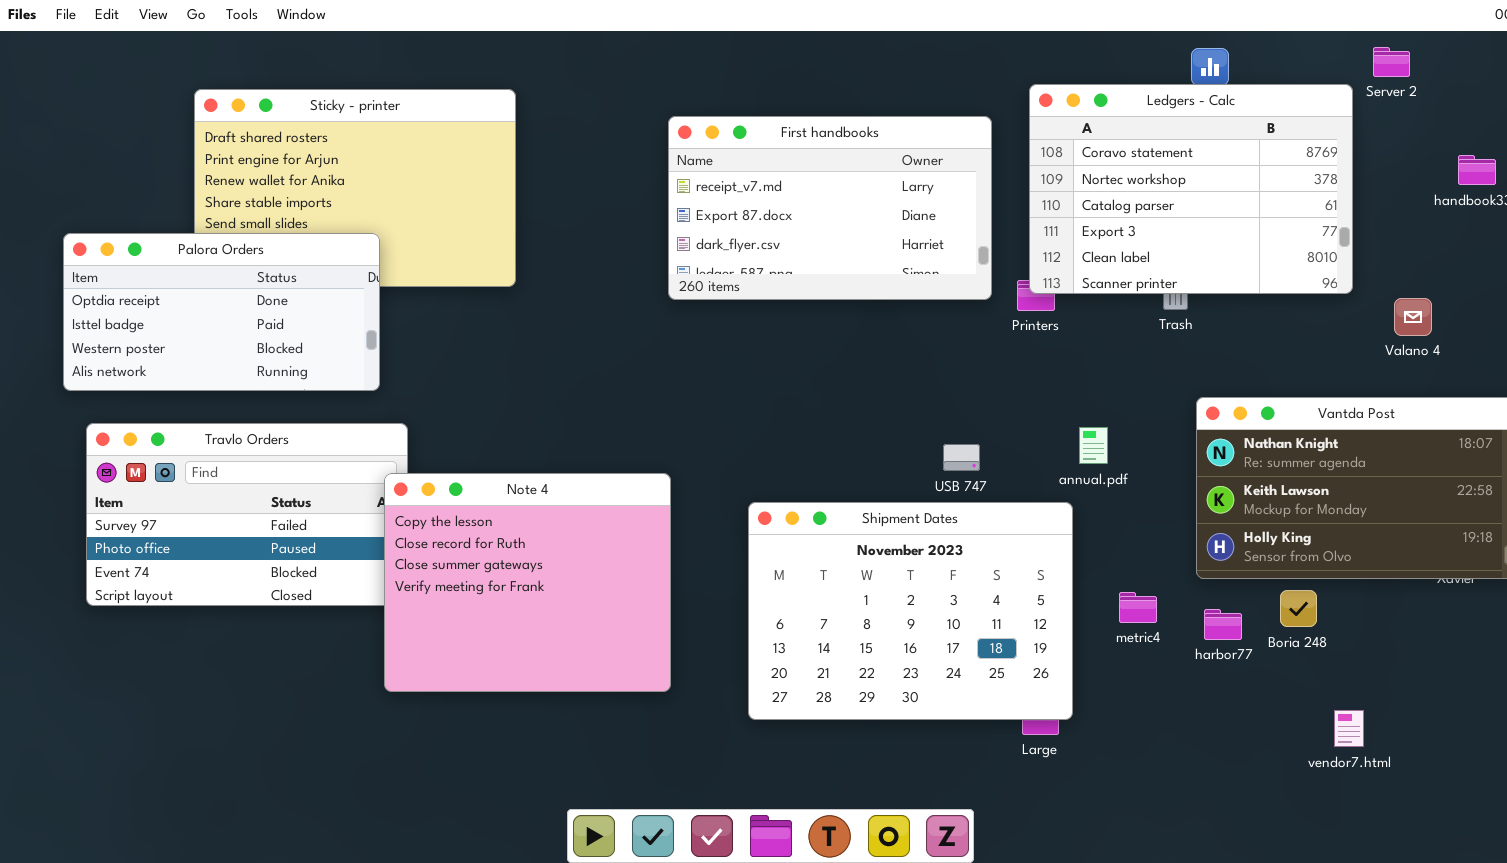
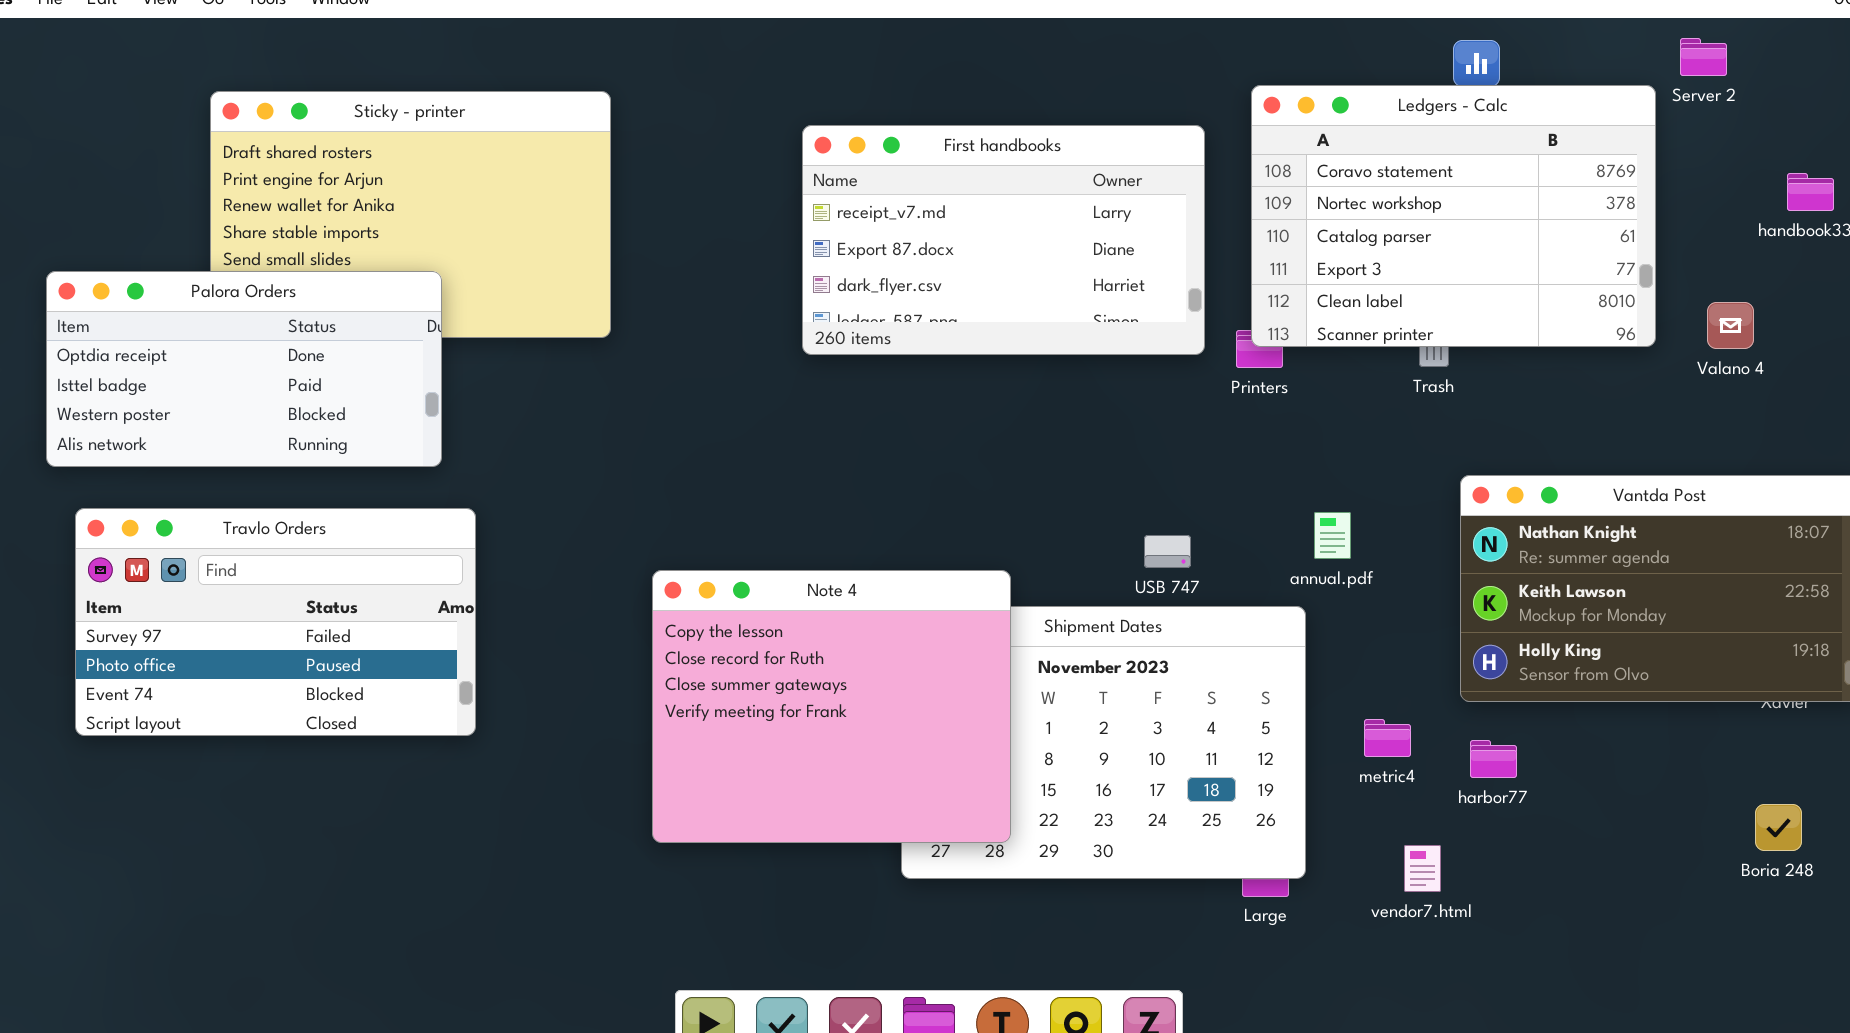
Valano 4: [1394,298,1432,336] -> [1707,302,1754,349], moved
Note 4: [384,473,671,692] -> [652,570,1011,843], moved
Boria 248: [1280,590,1317,627] -> [1755,804,1802,851], moved
vendor7.html: [1334,710,1364,747] -> [1404,845,1441,892], moved

